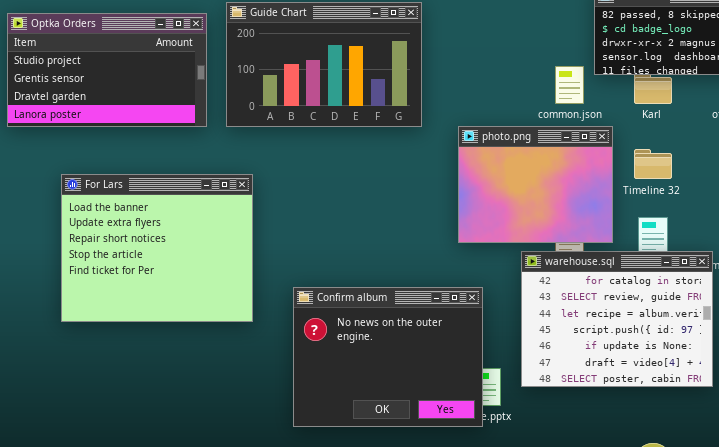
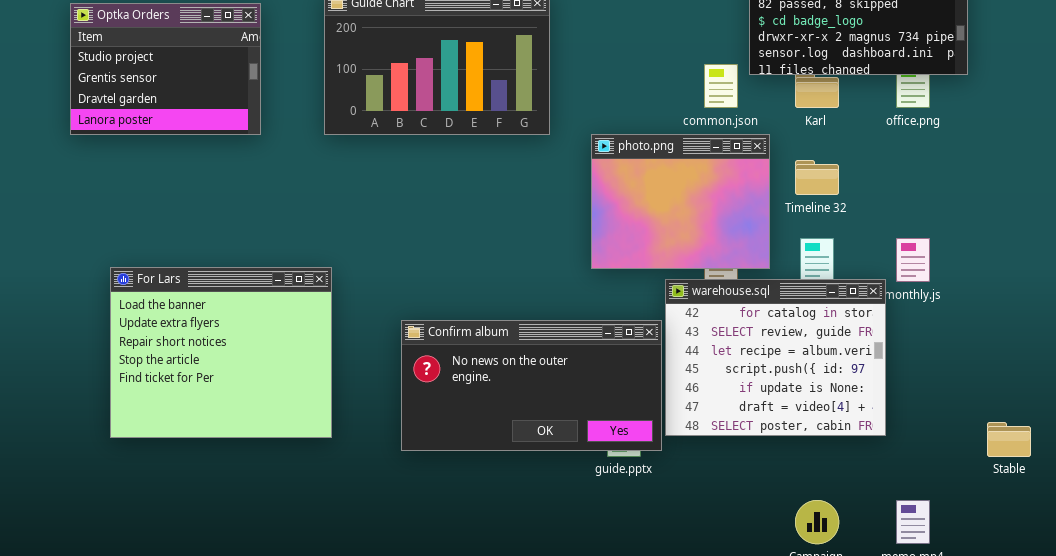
Optka Orders: [7,13,207,127] -> [70,3,261,135], resized
For Lars: [61,174,253,322] -> [110,267,332,438], moved
Confirm album: [293,287,483,427] -> [401,320,662,451], resized

